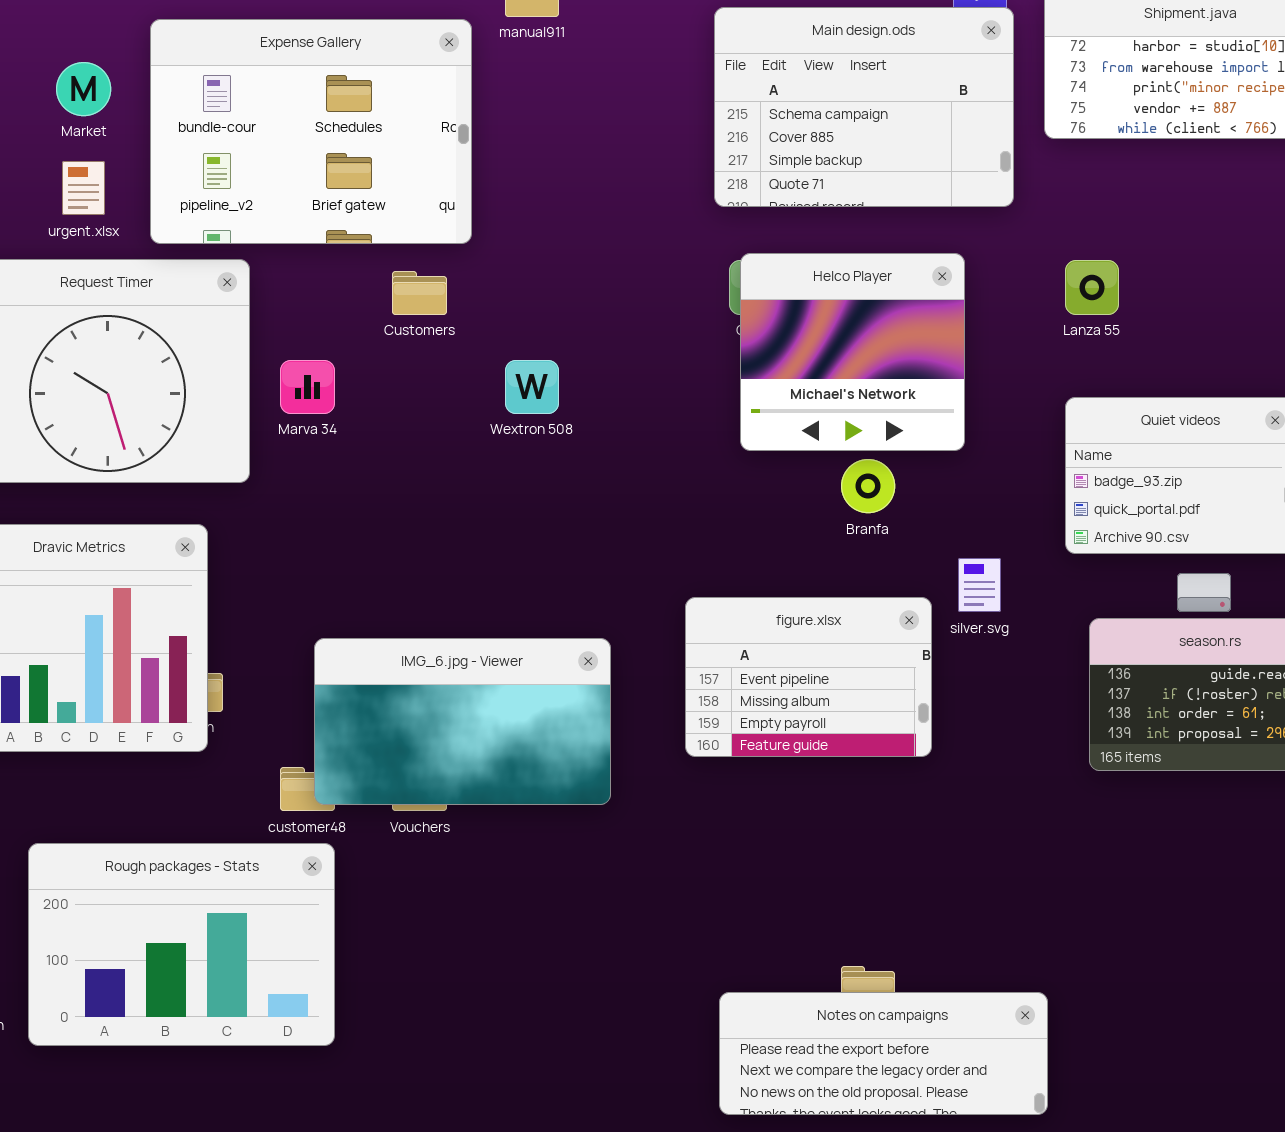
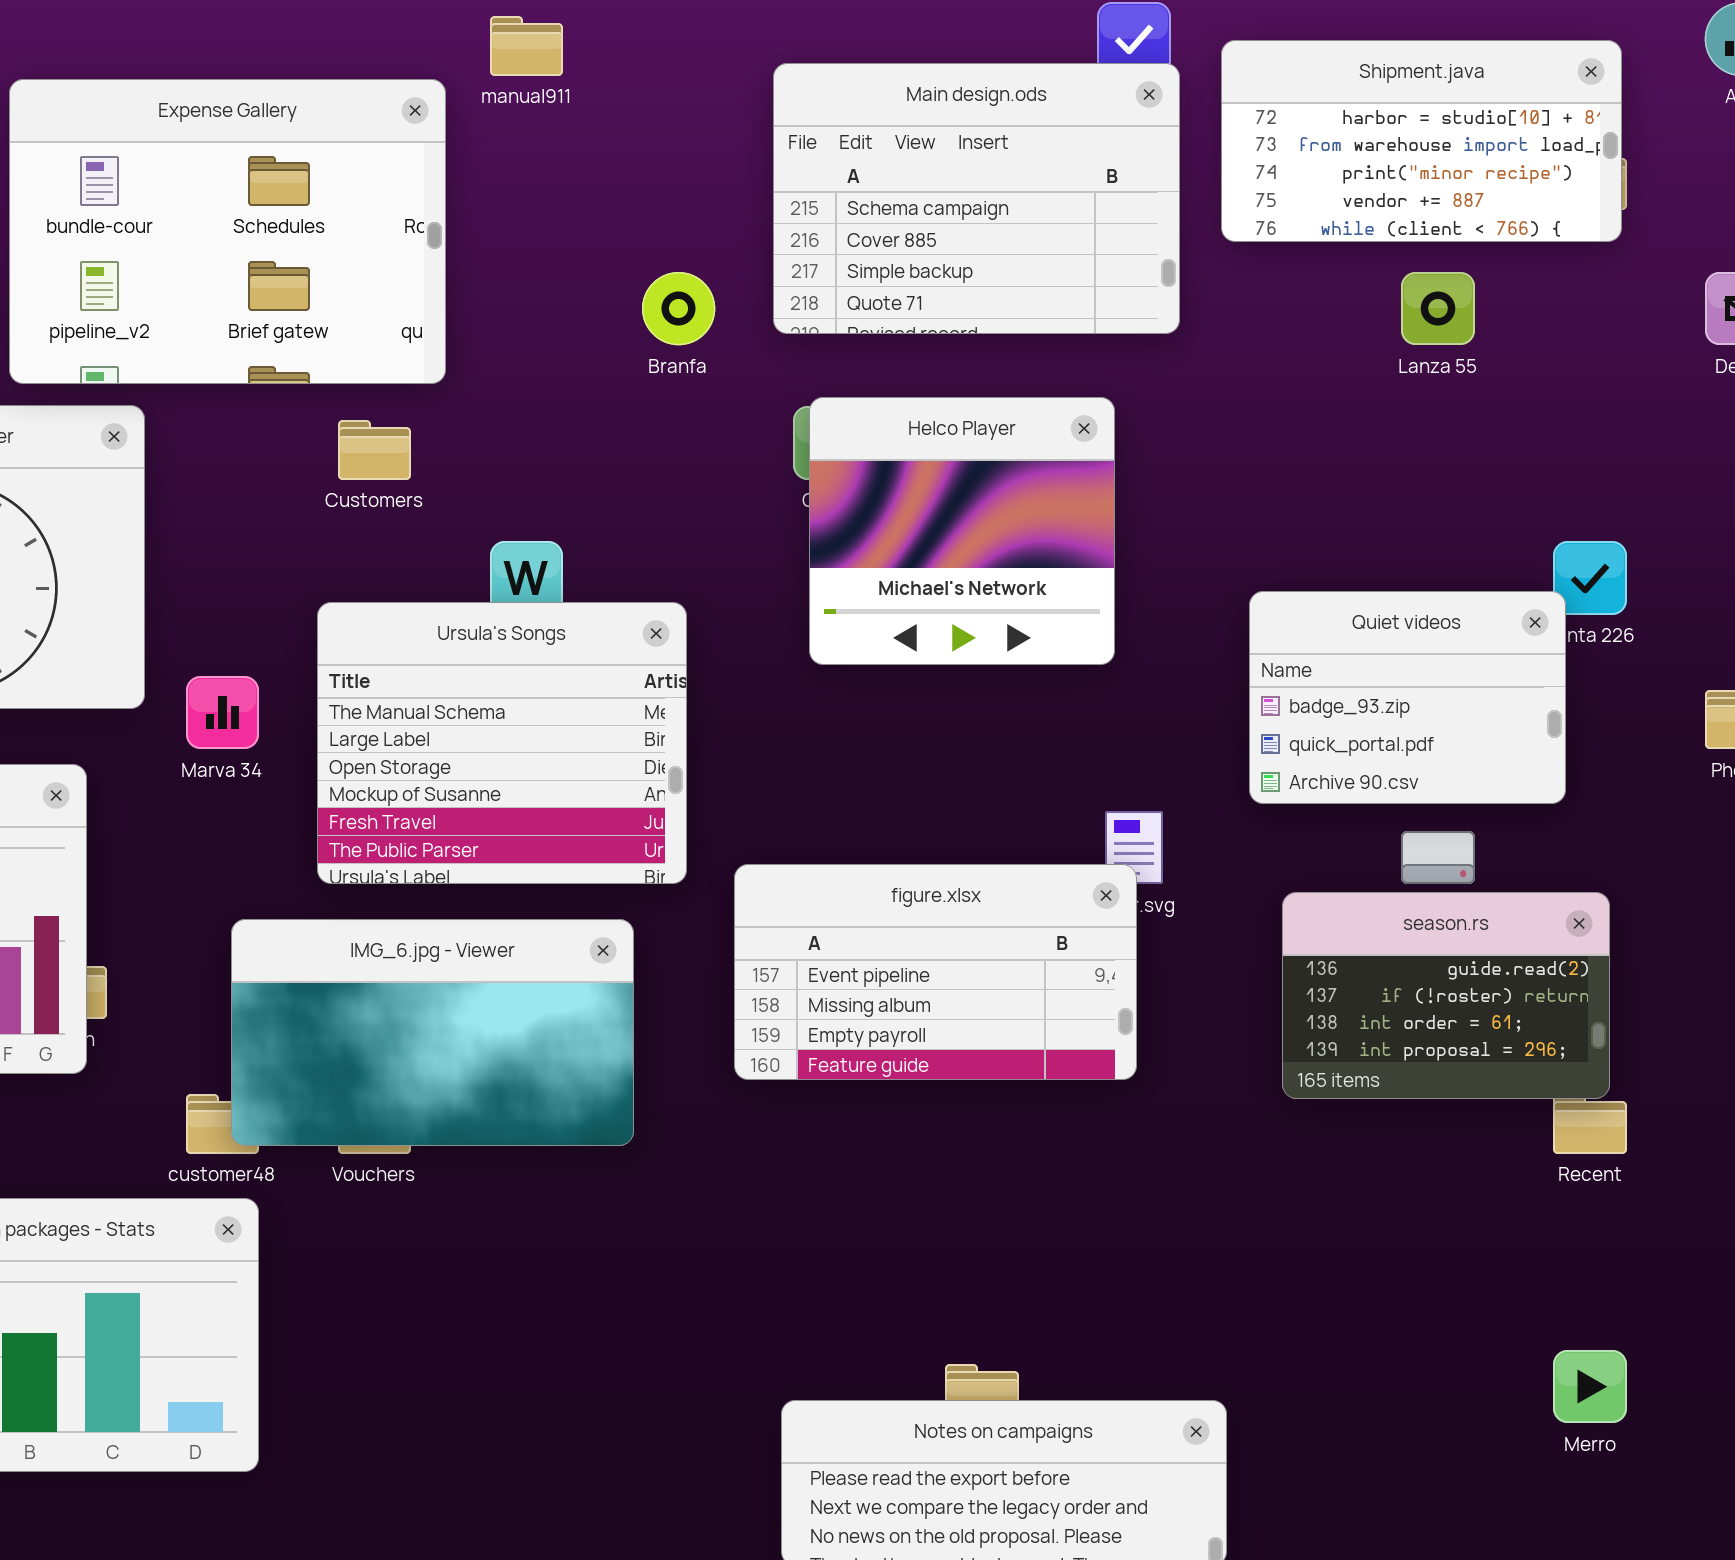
Lanza 55: [1065,260,1119,315] -> [1401,272,1475,345], moved
Marva 34: [280,360,335,414] -> [186,676,259,749], moved
Ursula's Songs: none -> [317,602,687,884], opened
Branfa: [841,459,895,513] -> [642,272,715,345], moved
figure.xlsx: [685,597,932,757] -> [734,864,1137,1080], resized

